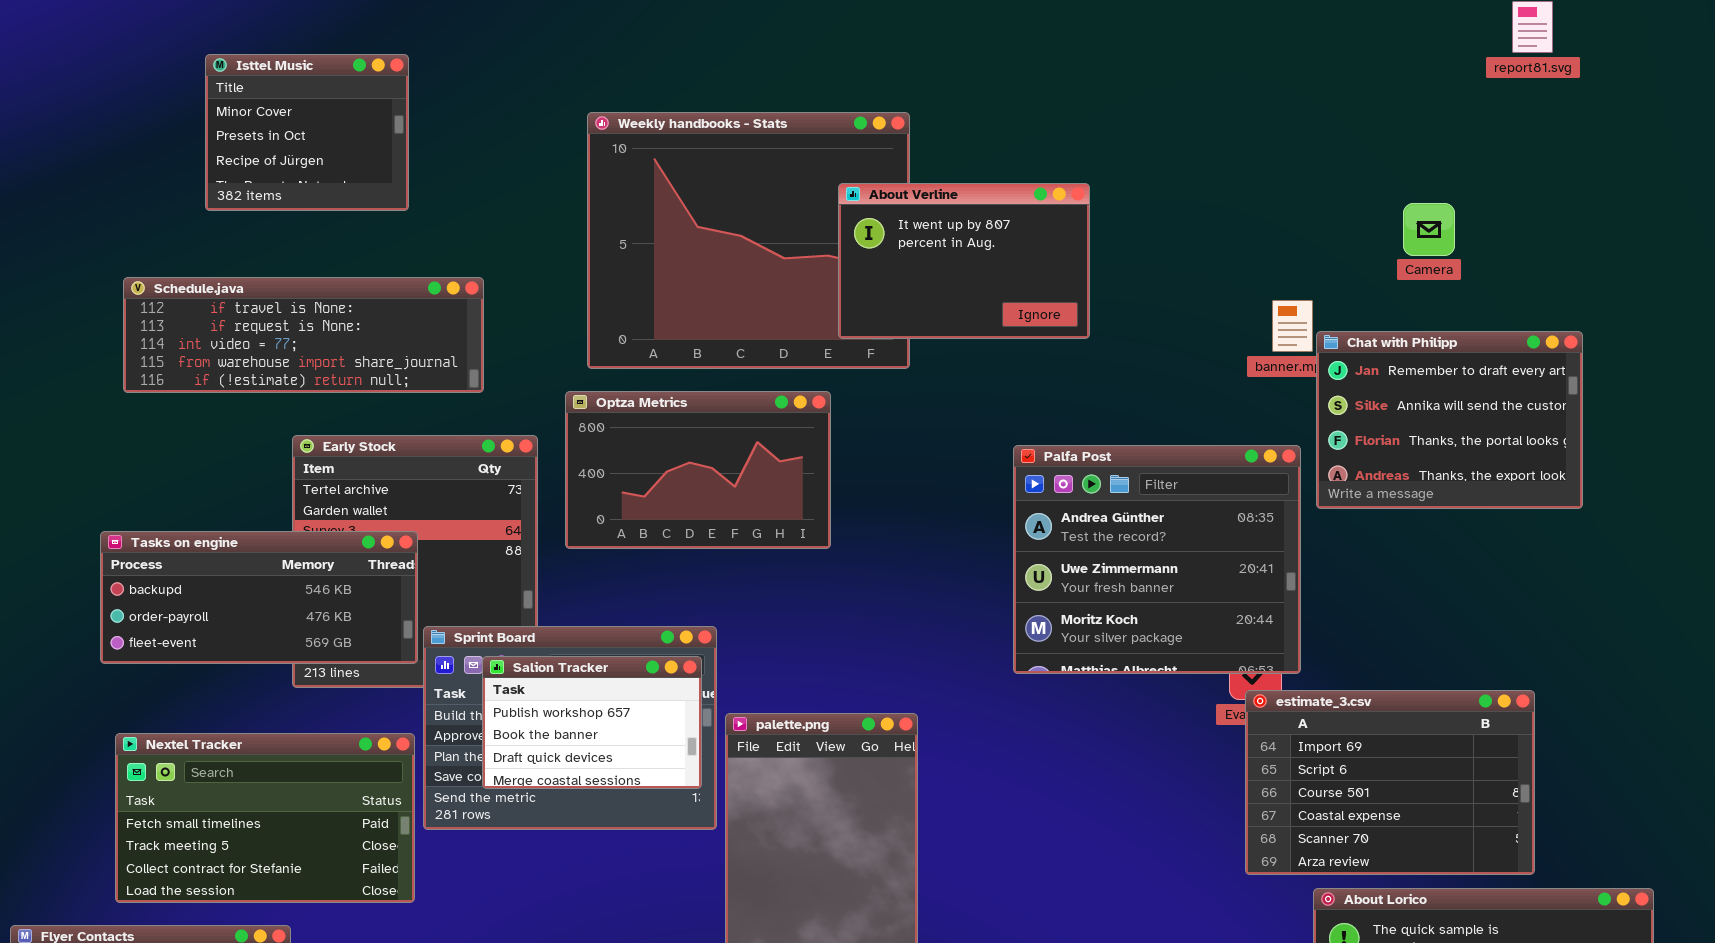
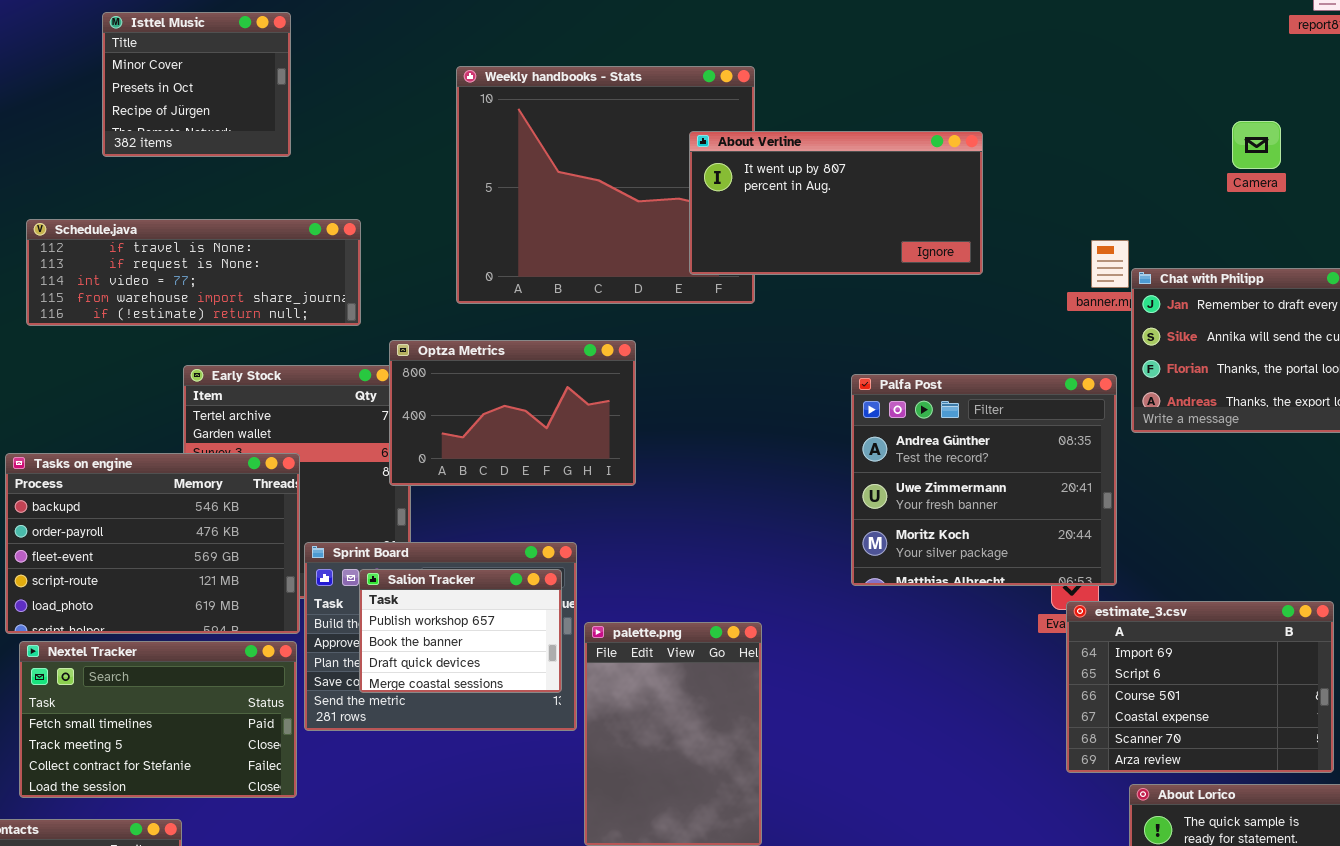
About Verline: [838,183,1090,339] -> [689,131,983,275], resized
Camera: [1403,203,1455,256] -> [1232,121,1281,169], moved
Optza Metrics: [565,391,831,549] -> [389,340,636,486], moved
Tasks on engine: [100,531,418,664] -> [5,453,300,634], resized

